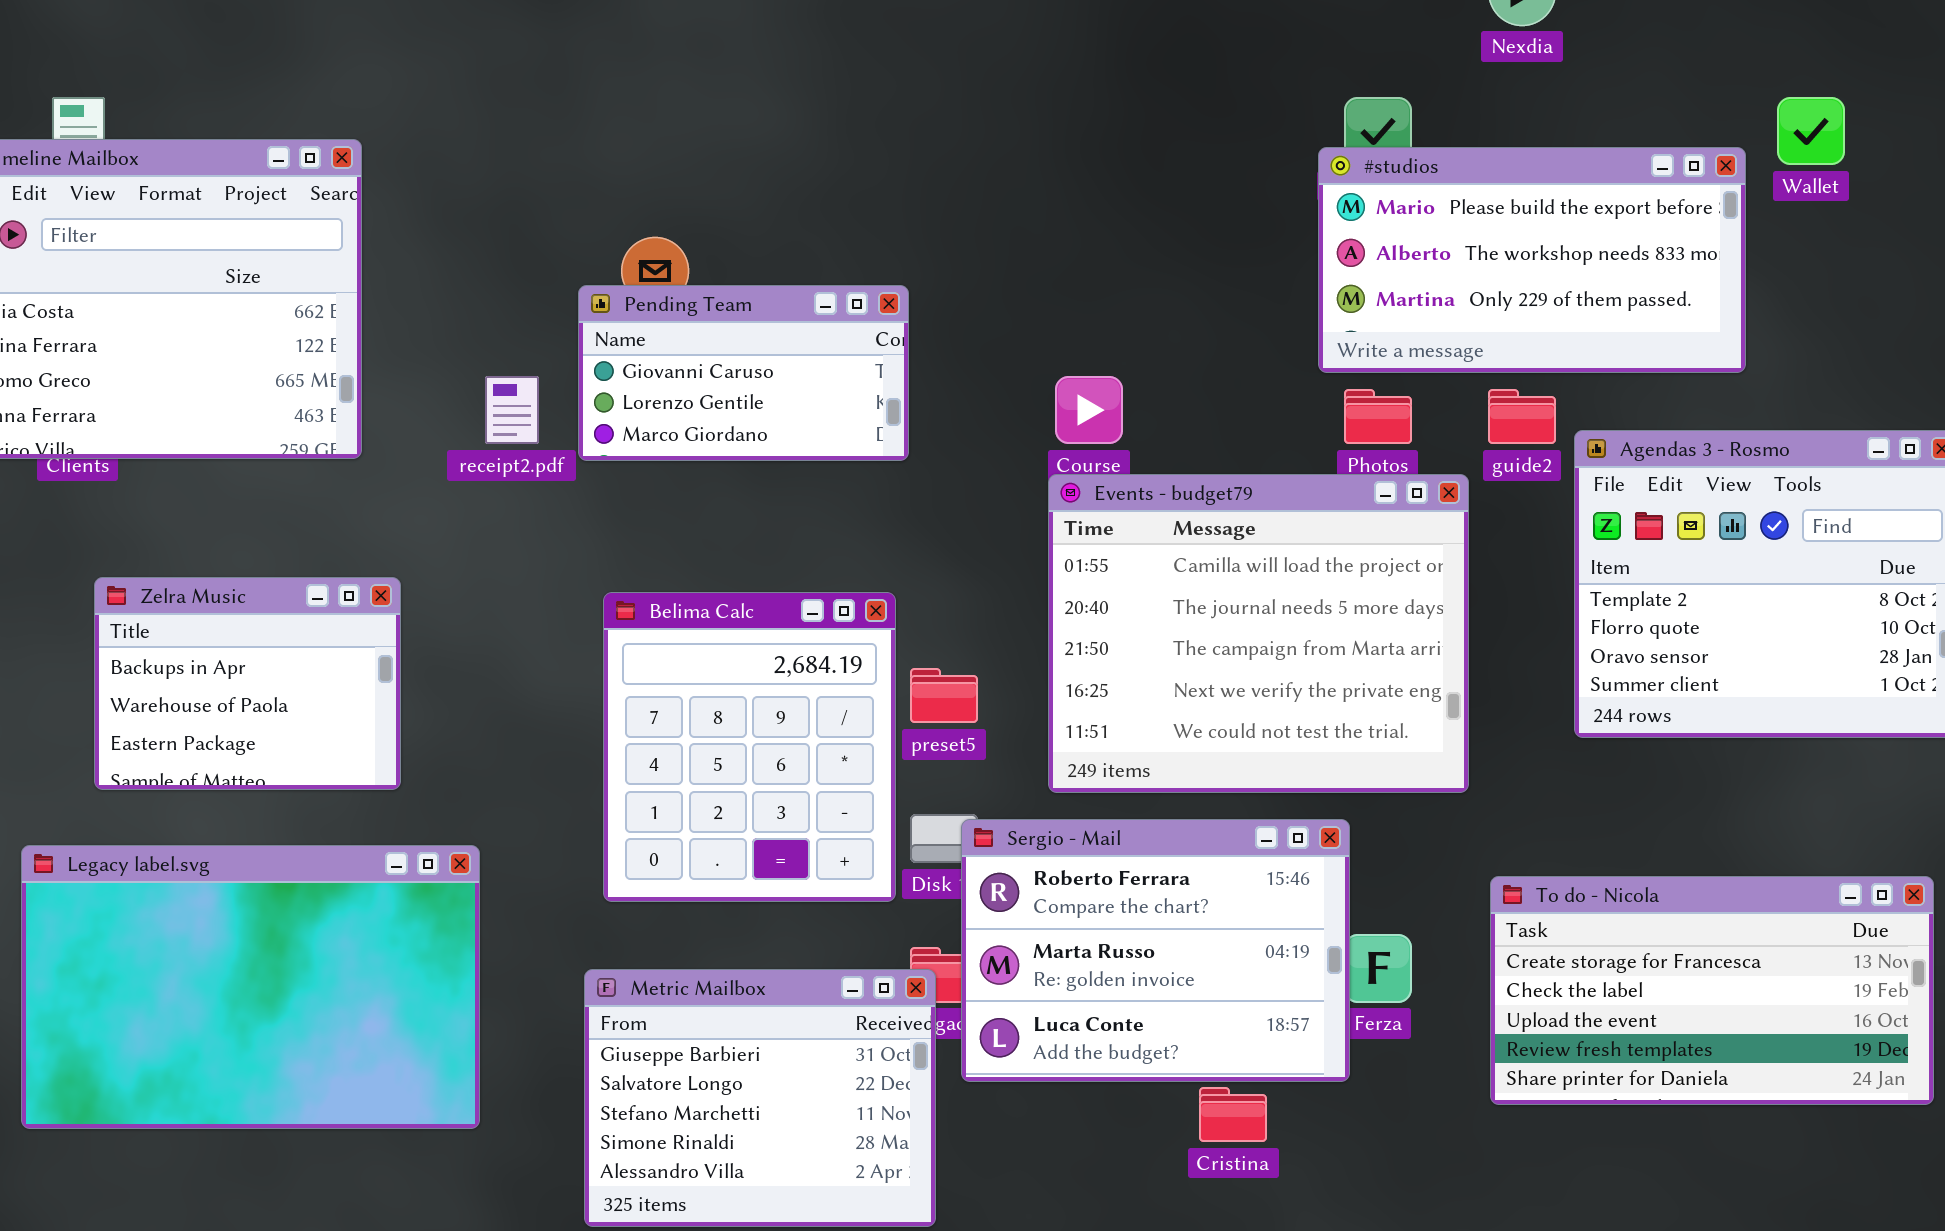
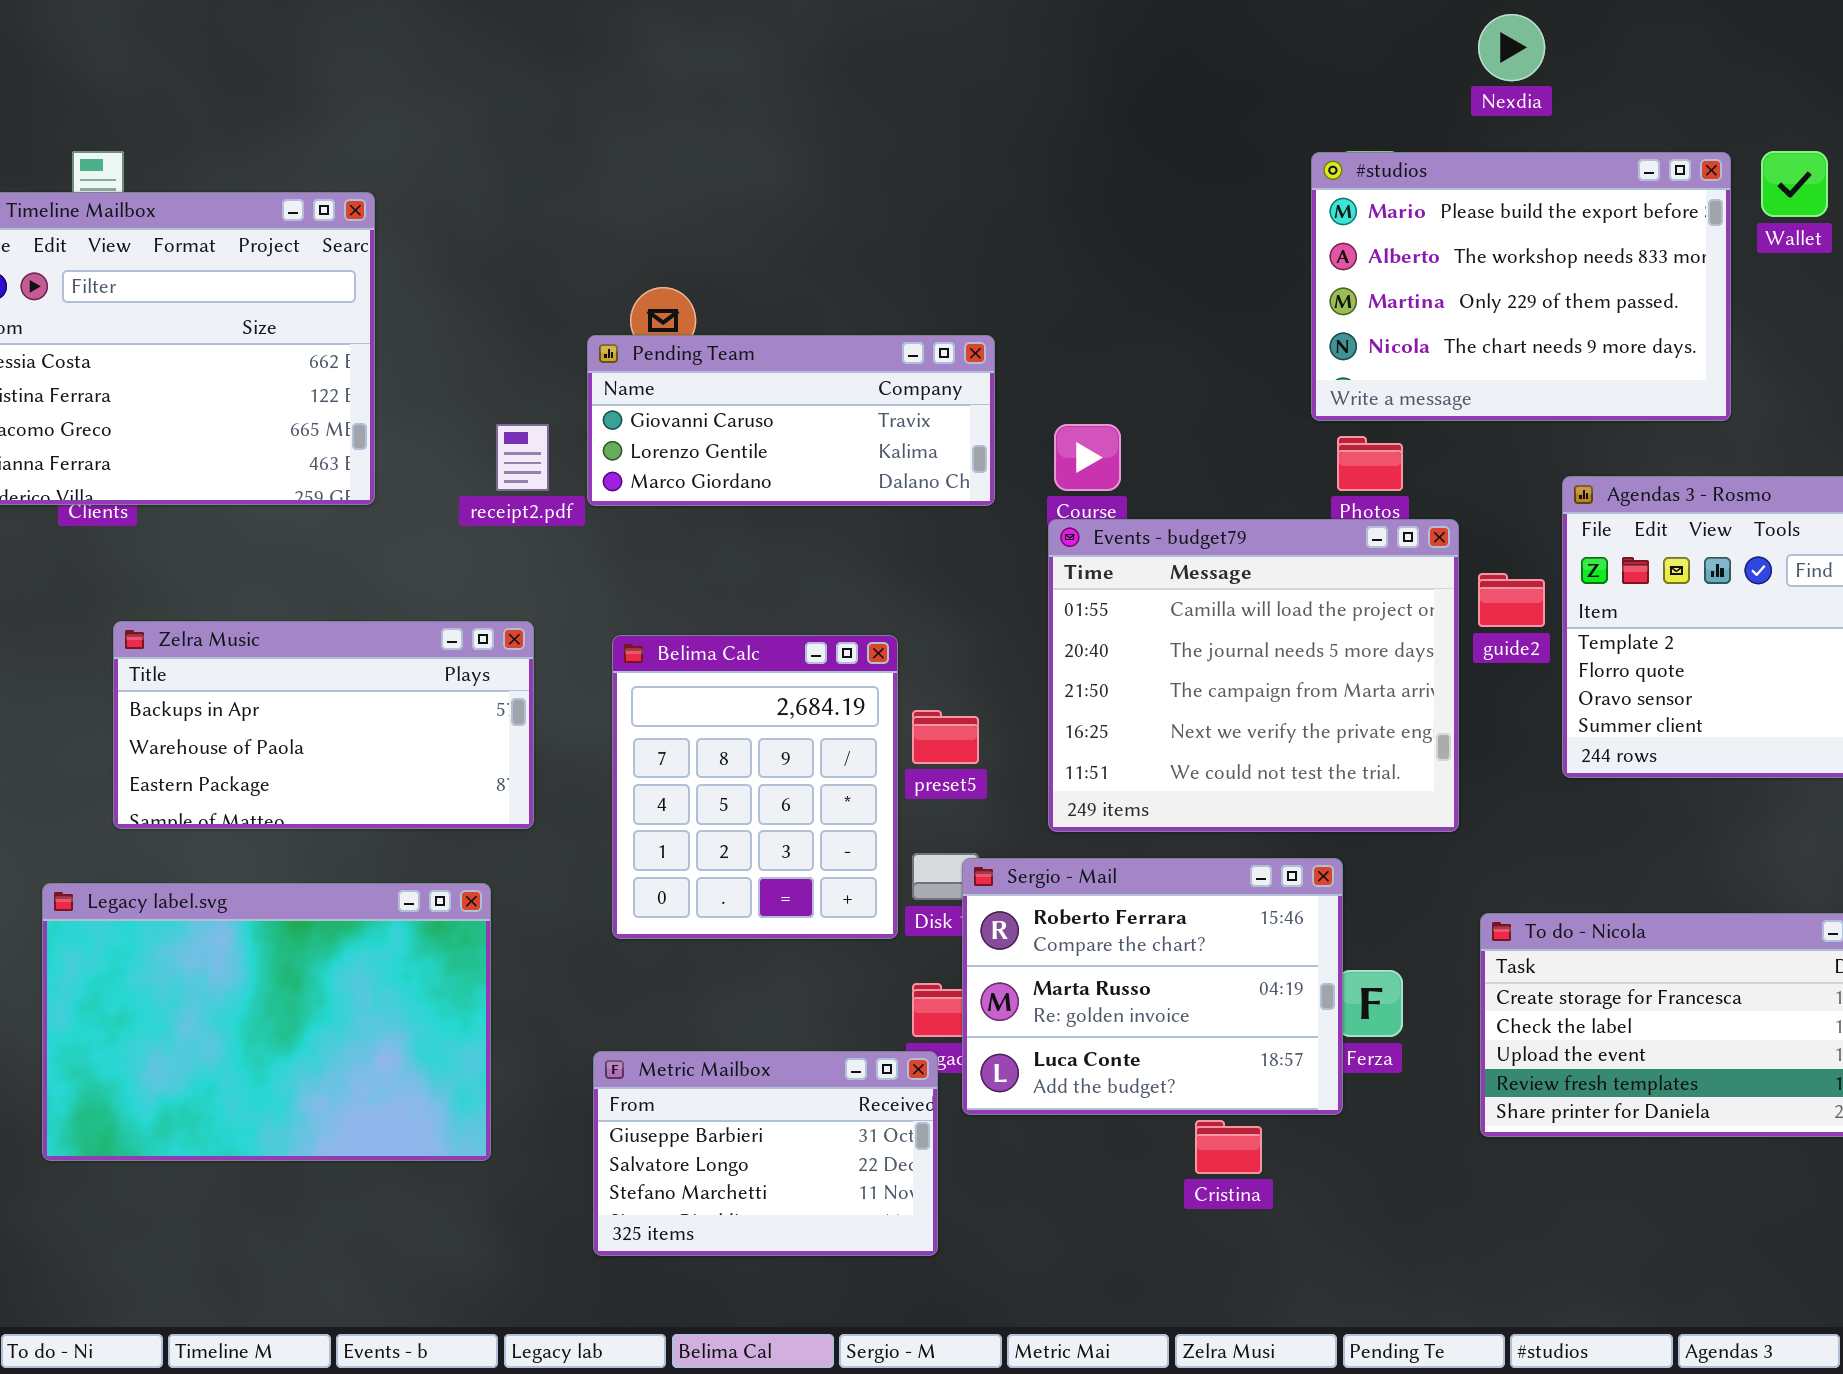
#studios: [1318,147,1746,373] -> [1311,152,1731,421], resized
Pending Team: [578,285,909,461] -> [587,335,995,506], resized
guide2: [1488,389,1556,444] -> [1478,573,1545,627], moved
Zelra Music: [94,577,401,790] -> [113,621,534,829], resized
Metric Mailbox: [584,969,936,1227] -> [593,1051,938,1256], resized

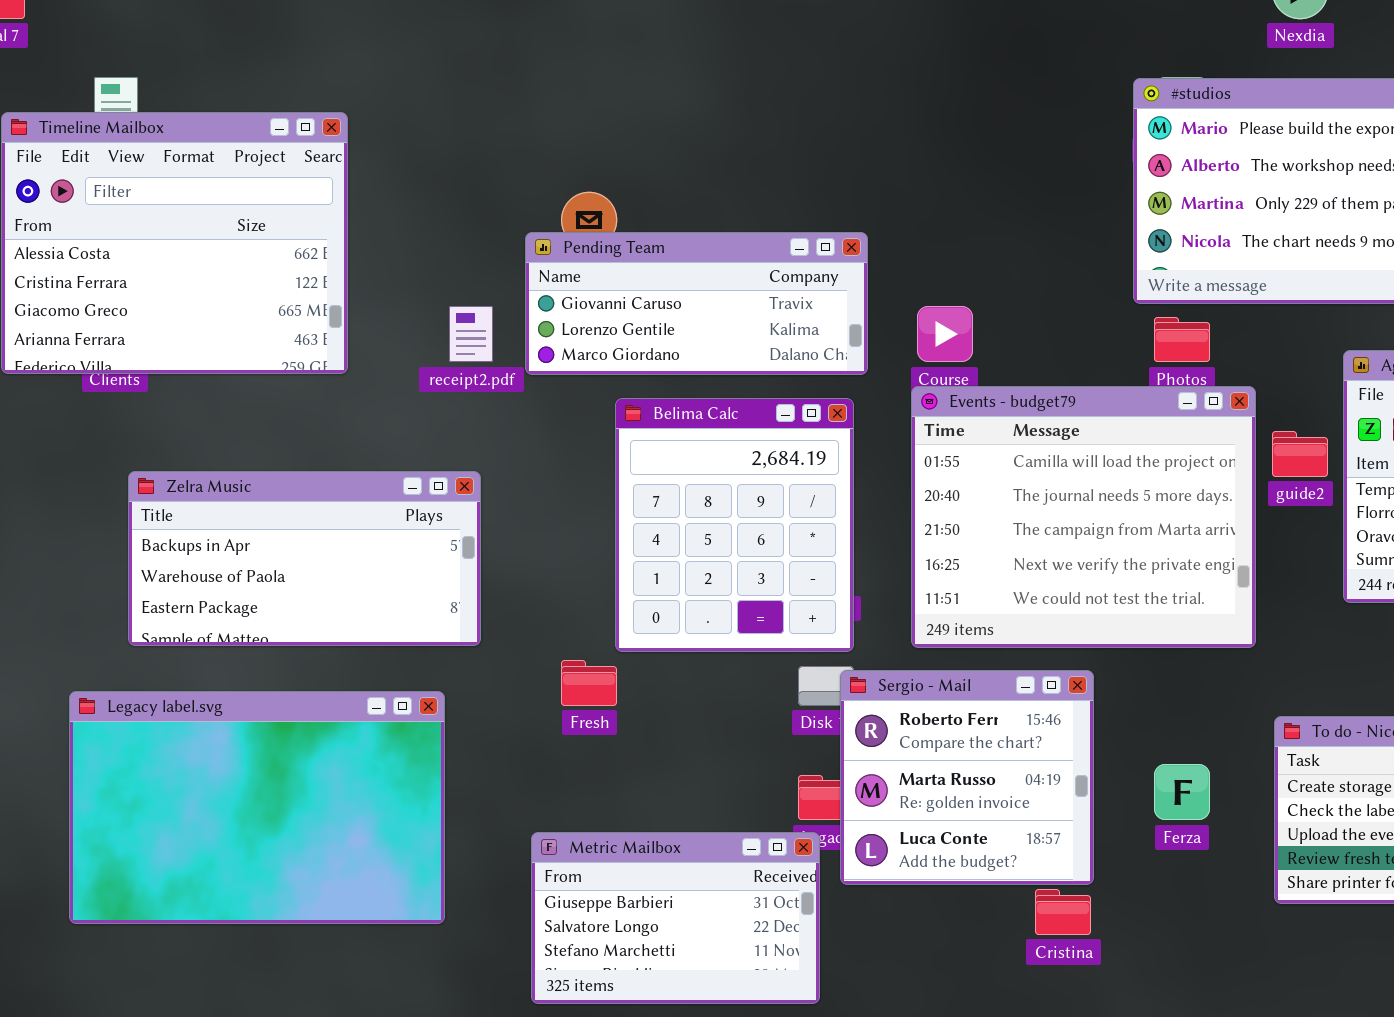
Belima Calc: [612,635,898,939] -> [615,398,854,652], moved
Sergio - Mail: [962,858,1343,1115] -> [840,670,1094,885], resized

